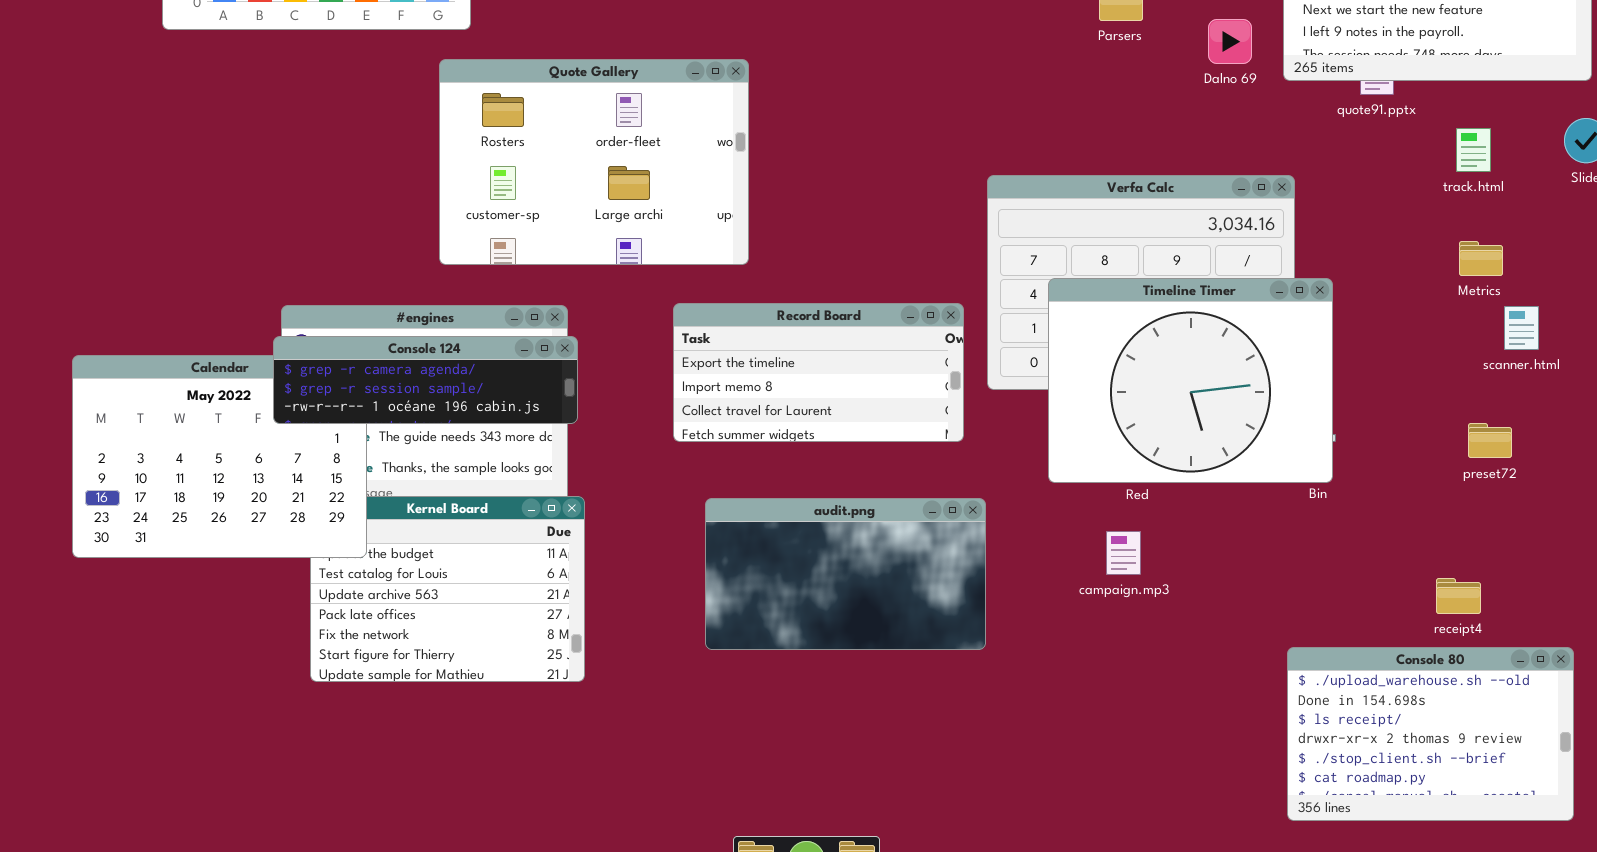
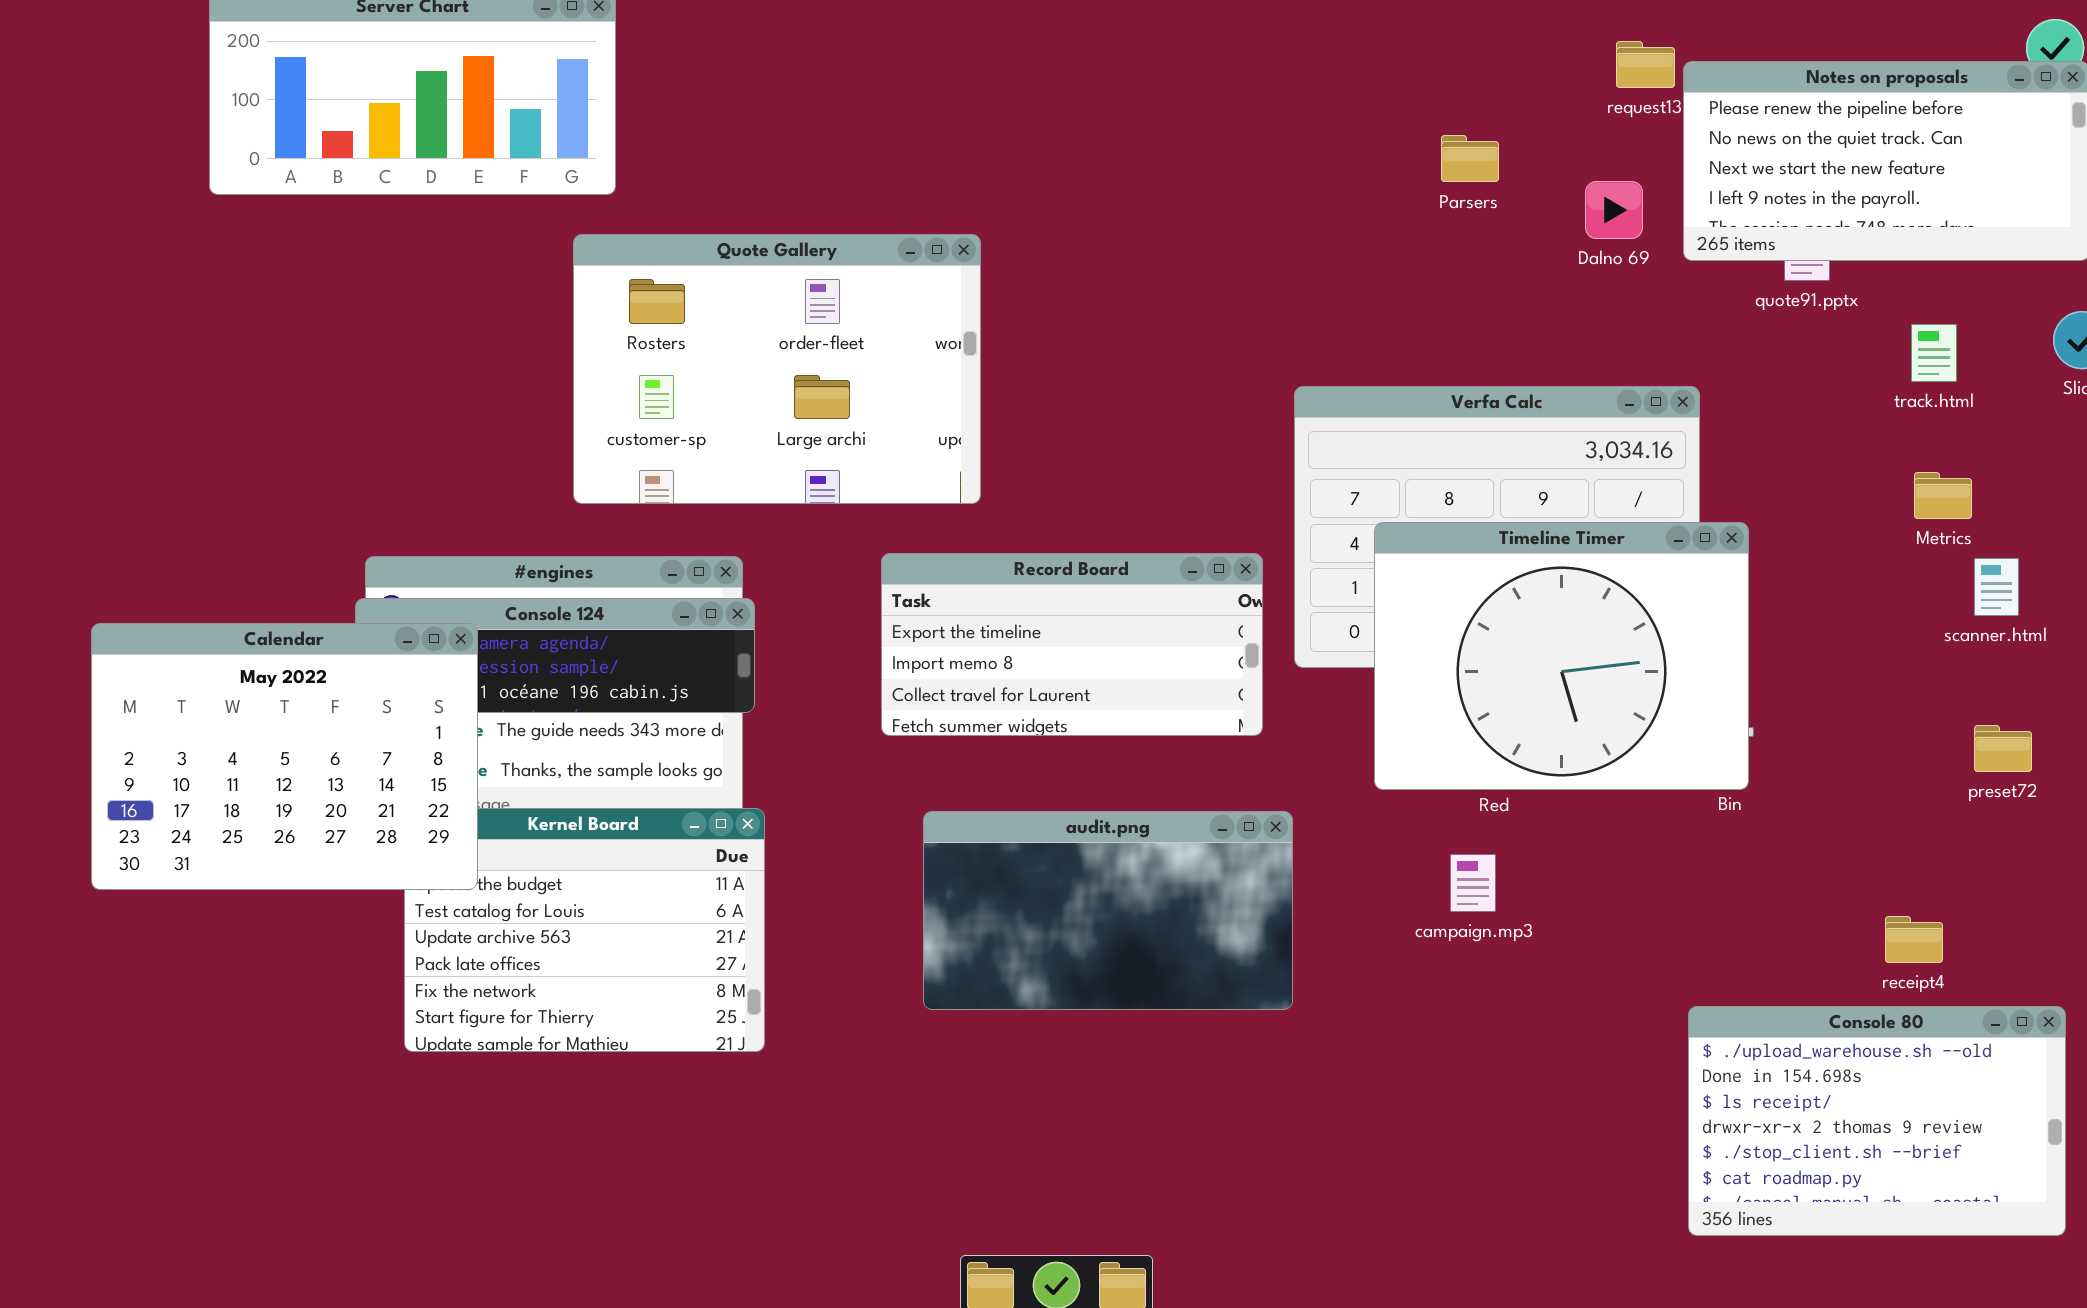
Calendar: [72,355,367,558] -> [91,623,478,890], raised
preset72: [1468,423,1512,458] -> [1974,725,2032,772], moved

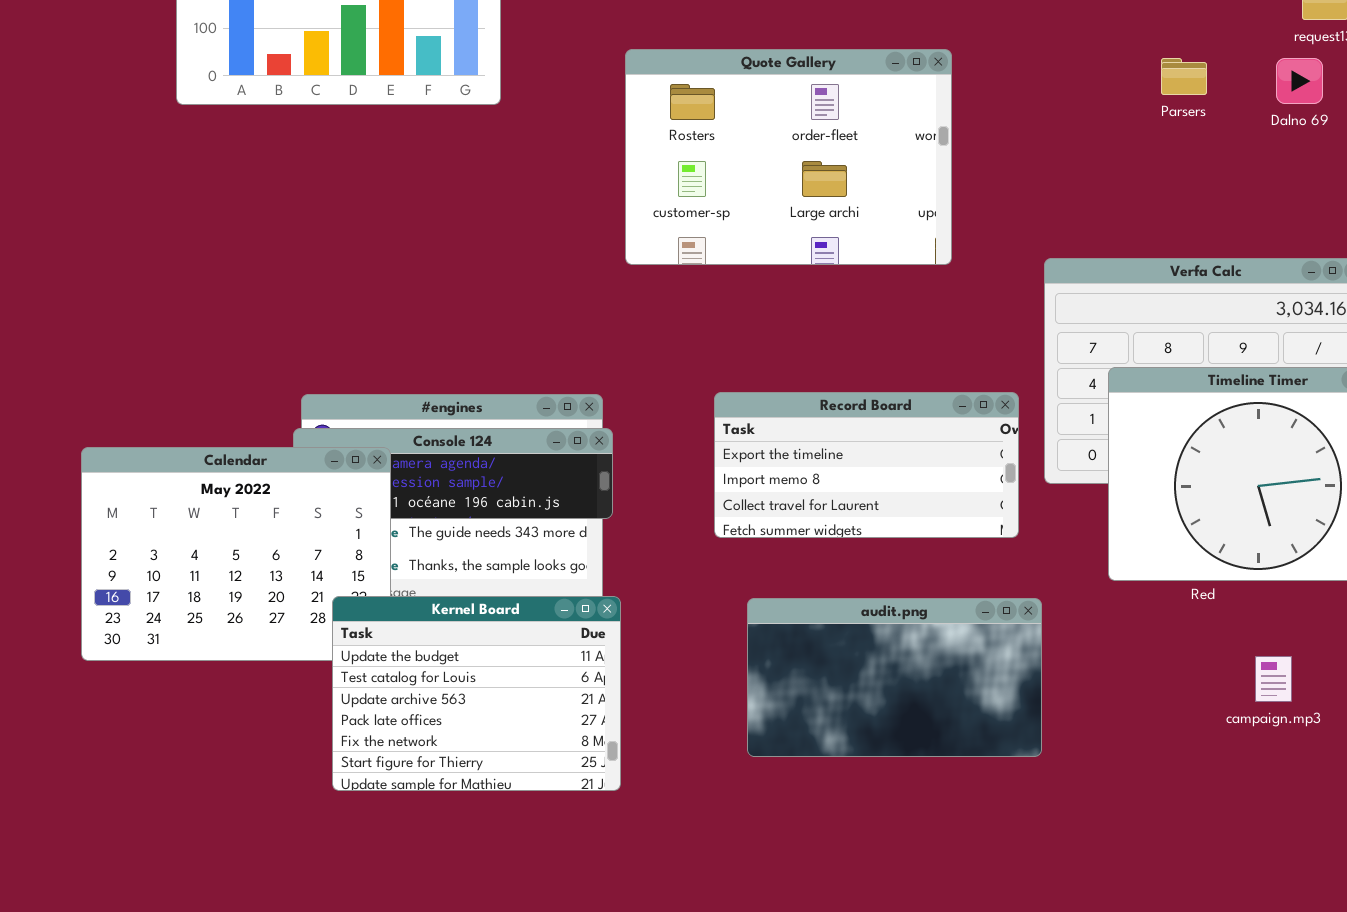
Dalno 69: [1585,181,1643,239] -> [1276,58,1323,104], moved
Quote Gallery: [573,234,981,504] -> [625,49,952,265], moved
Kernel Board: [404,808,765,1052] -> [332,596,621,791], raised
campaign.mp3: [1450,854,1496,912] -> [1255,656,1292,702], moved

